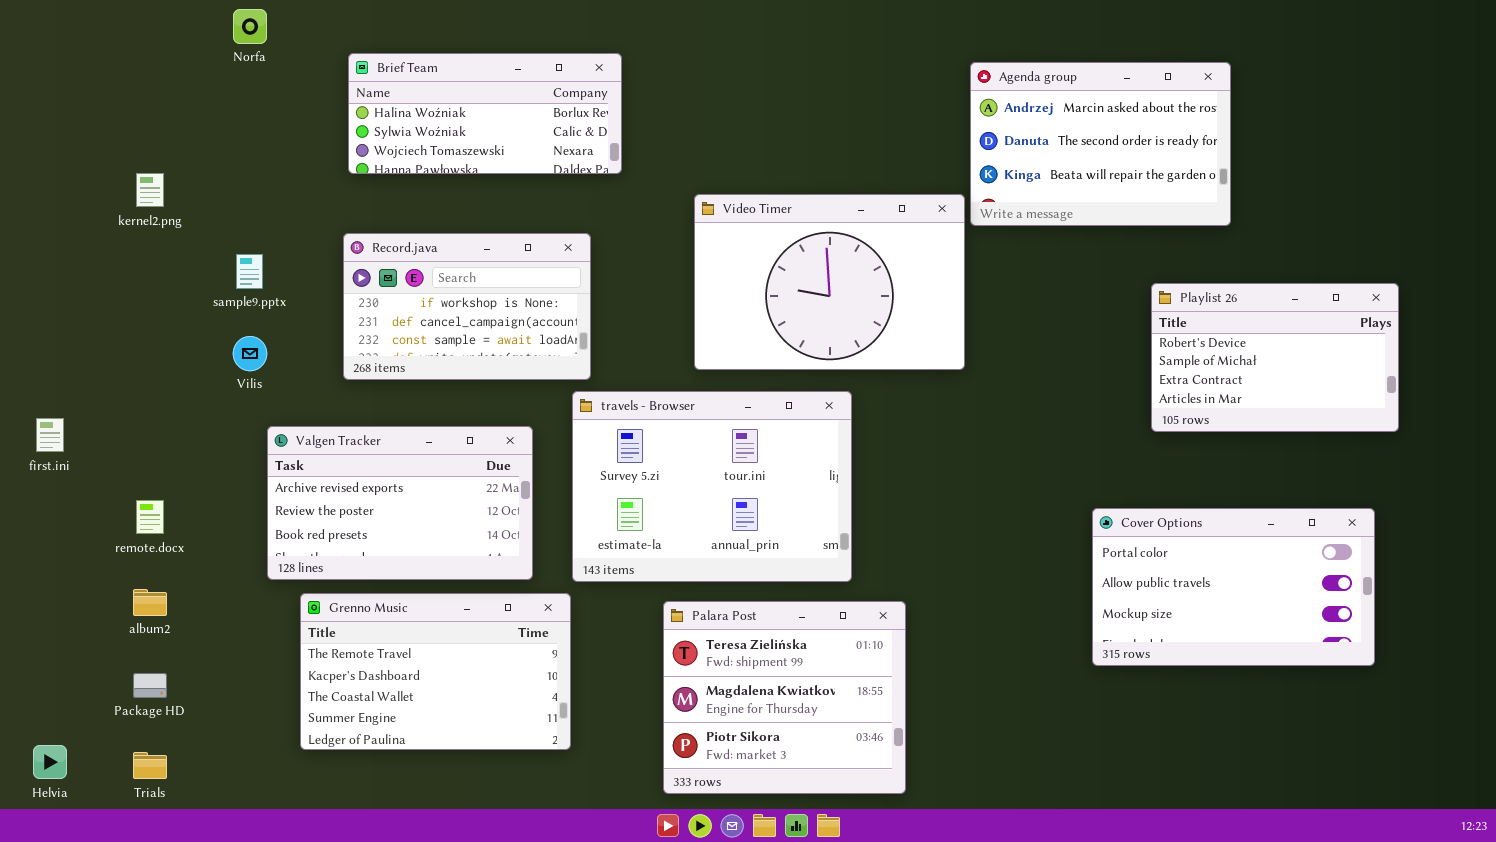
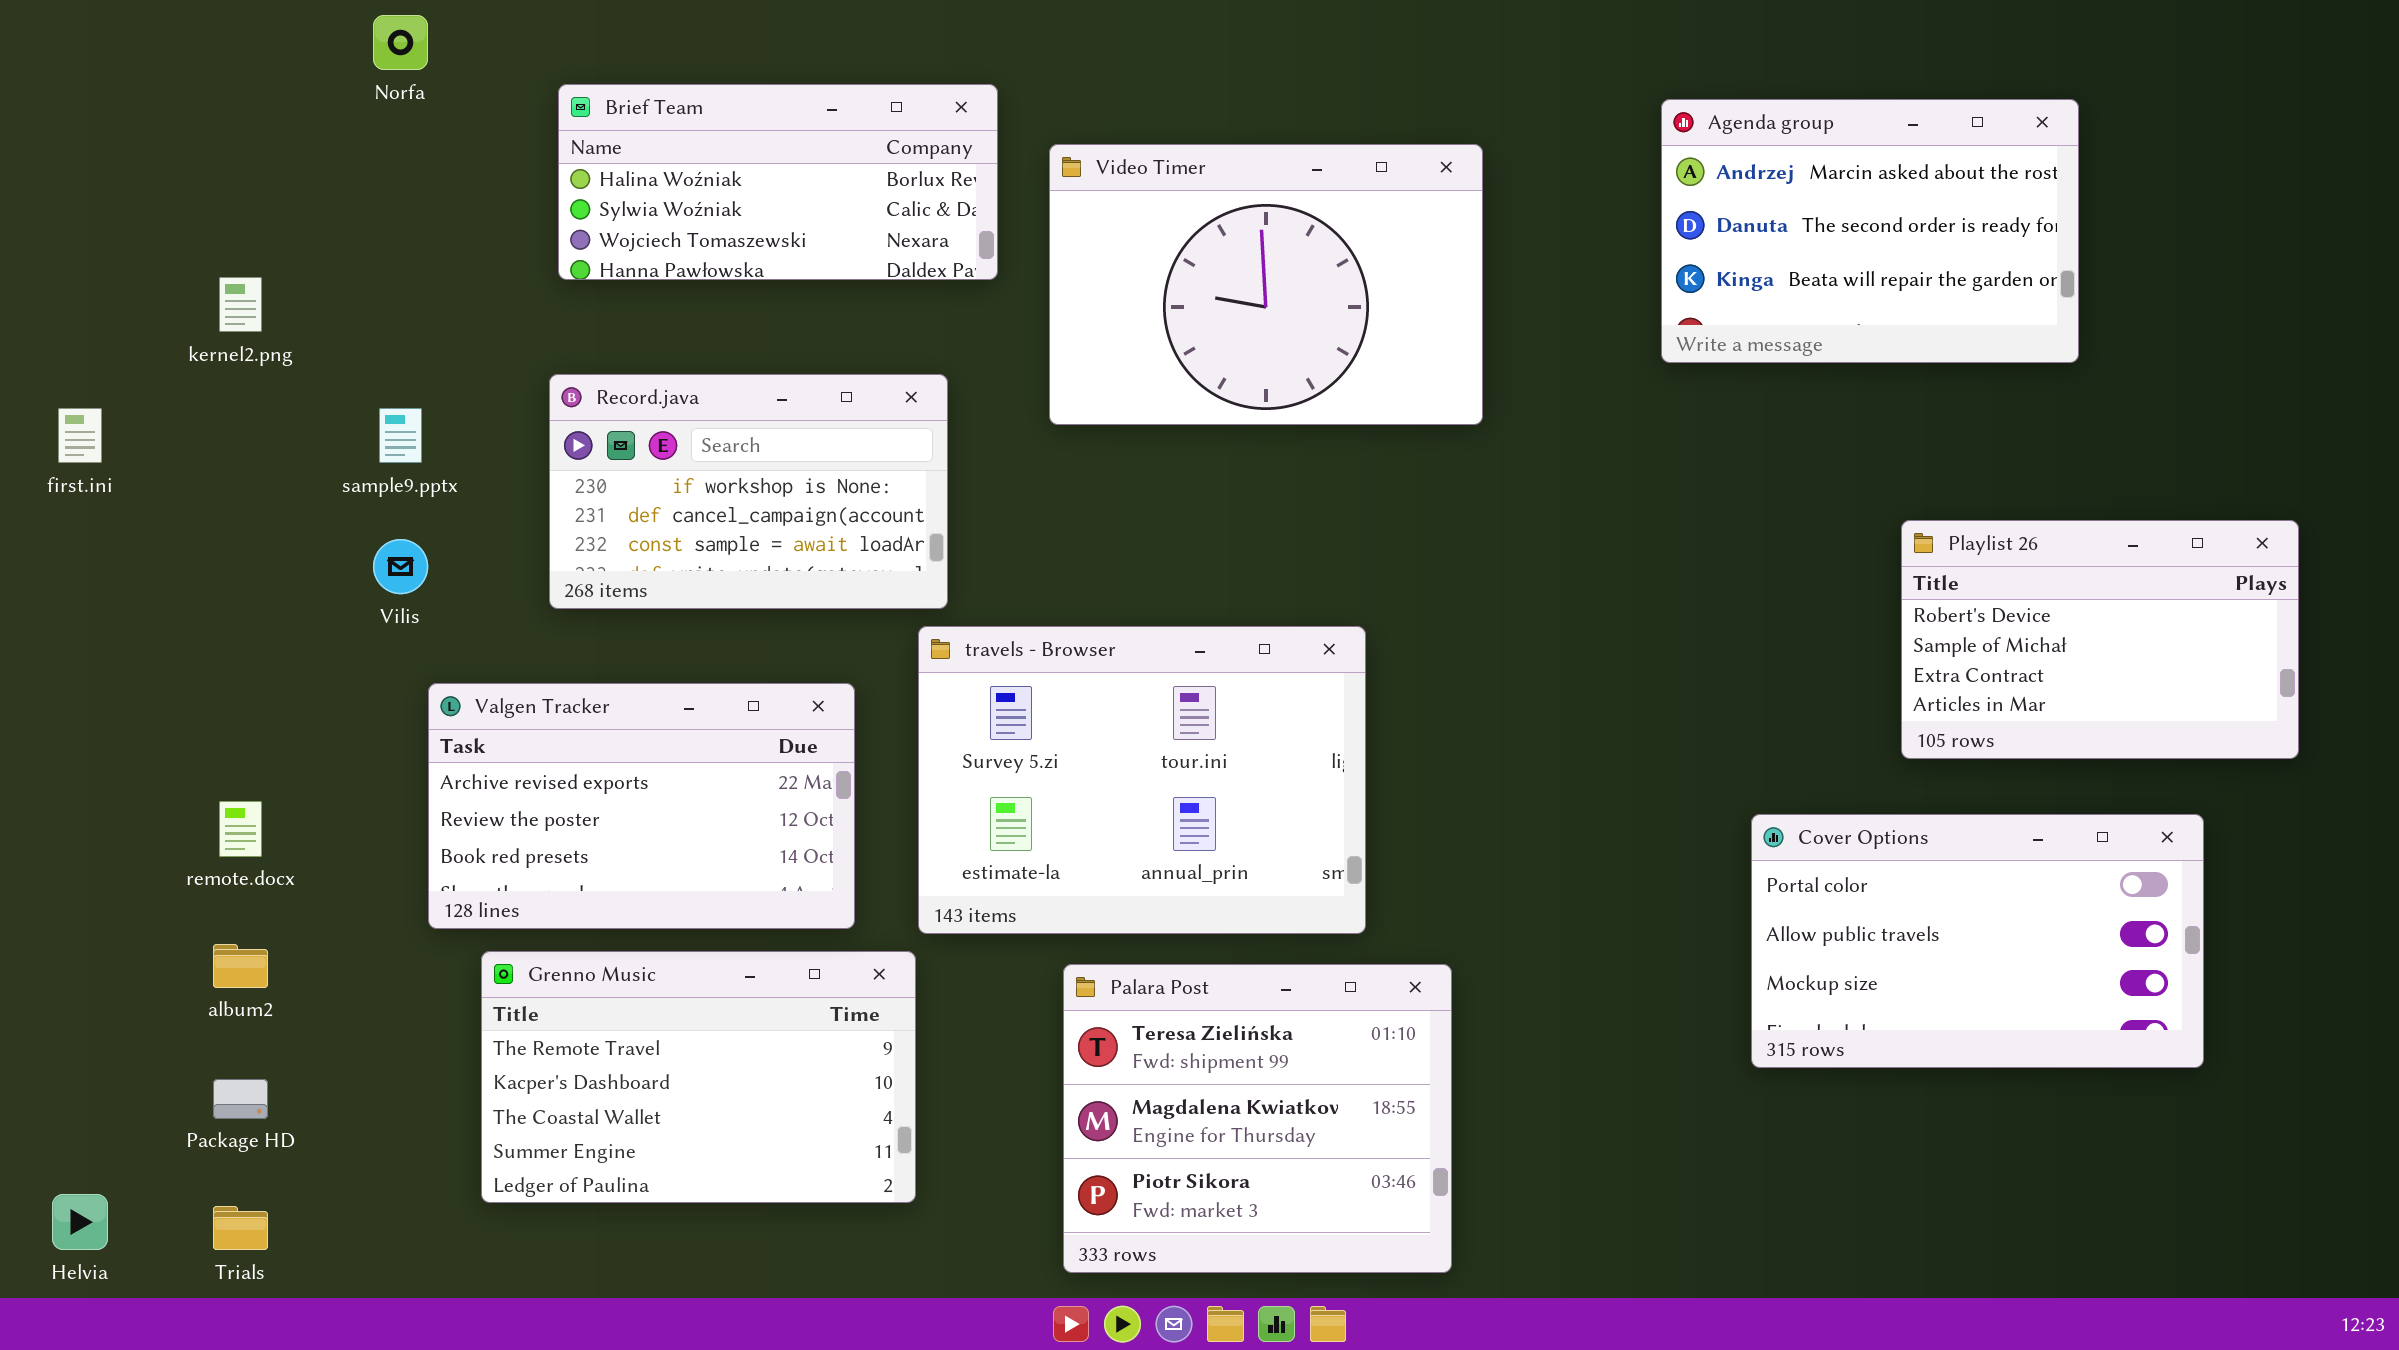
Agenda group: [970,62,1231,226] -> [1661,99,2079,363], moved
Video Timer: [694,194,965,370] -> [1049,144,1483,425], moved
Playlist 26: [1151,283,1399,432] -> [1901,520,2299,759], moved
first.ini: [36,418,64,452] -> [58,408,102,463], moved

